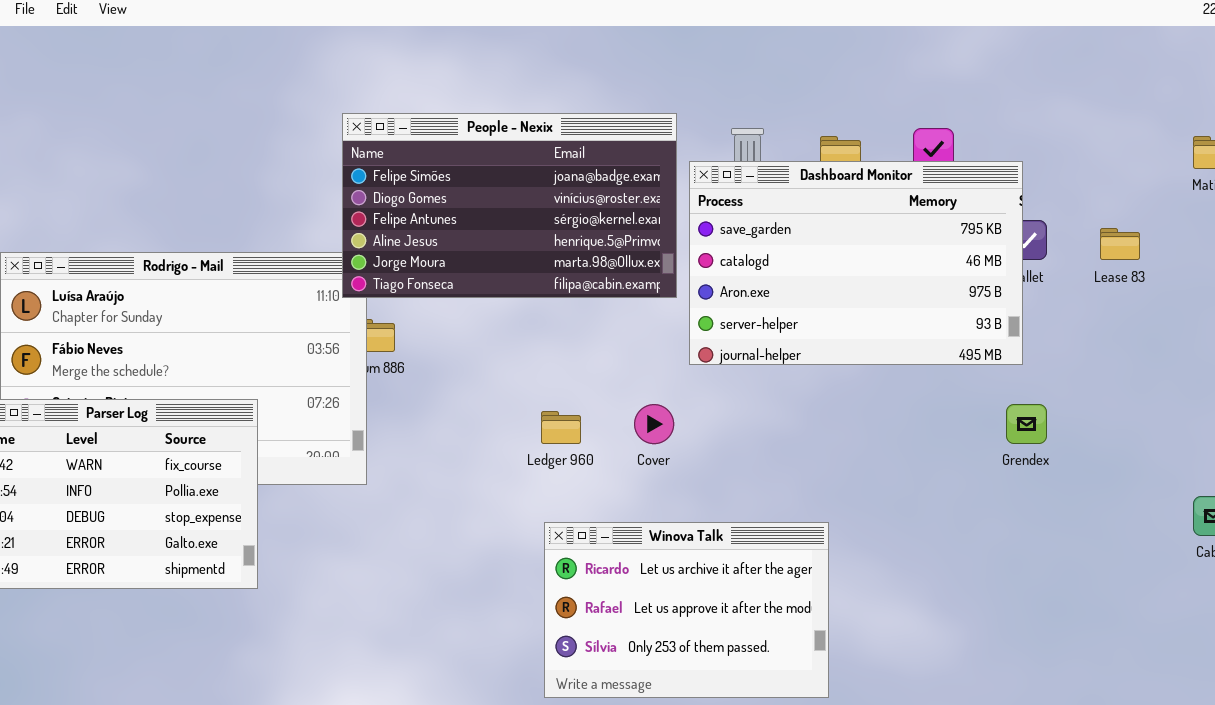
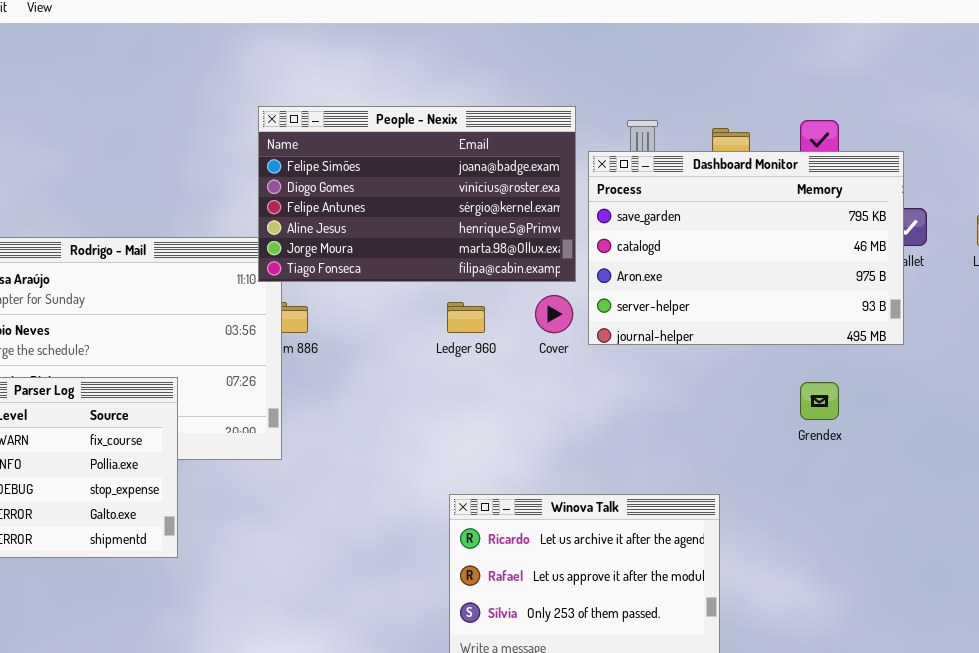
Cover: [634,404,674,444] -> [535,295,573,333], moved
Grendex: [1006,404,1047,444] -> [800,382,839,420], moved
Ledger 960: [541,411,581,444] -> [447,302,485,333], moved

